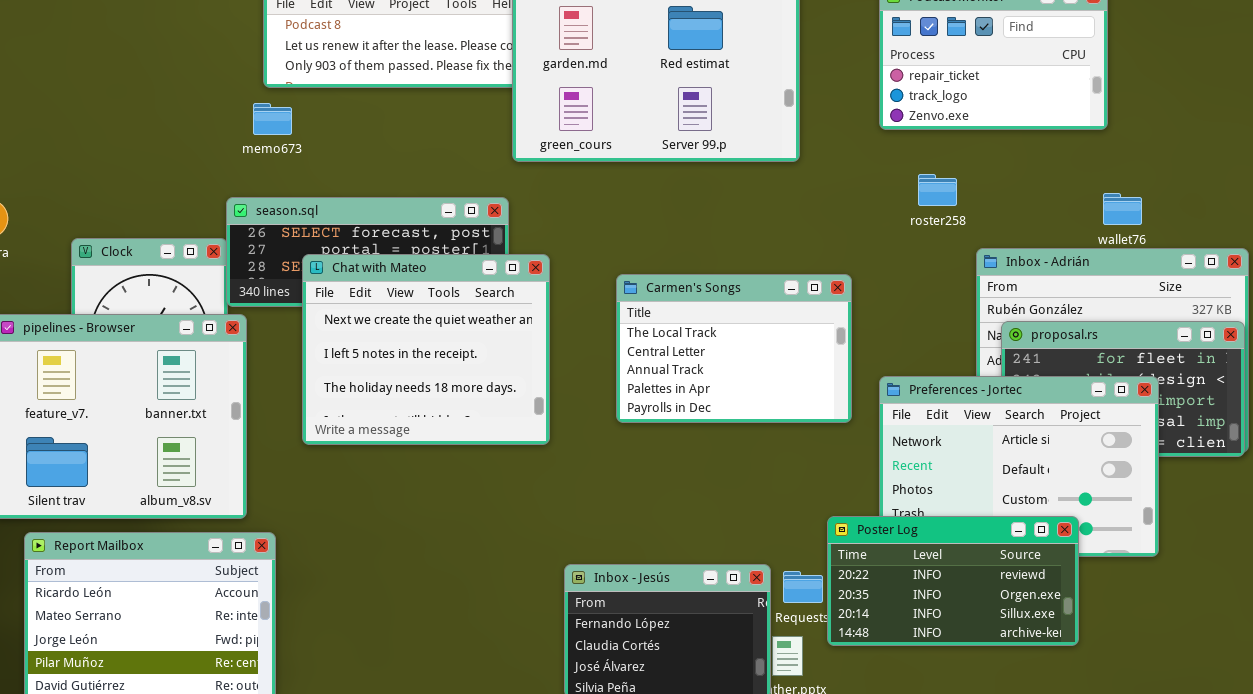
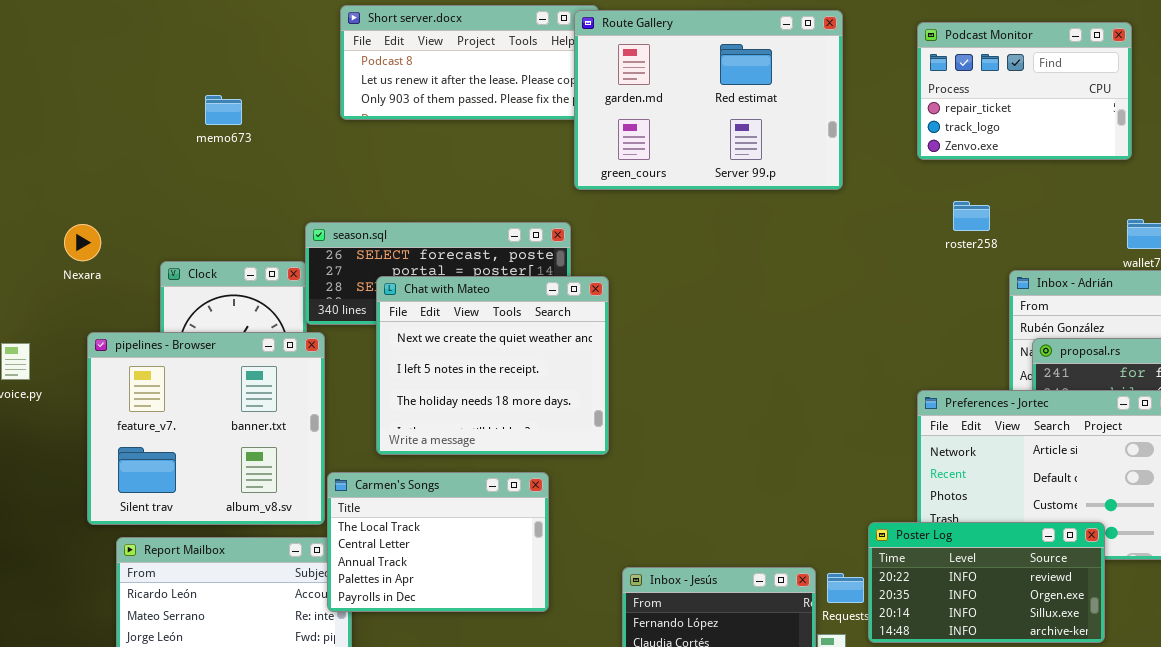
memo673: [253,103,292,135] -> [205,95,242,125], moved
Carmen's Songs: [616,274,852,423] -> [327,472,549,612], moved

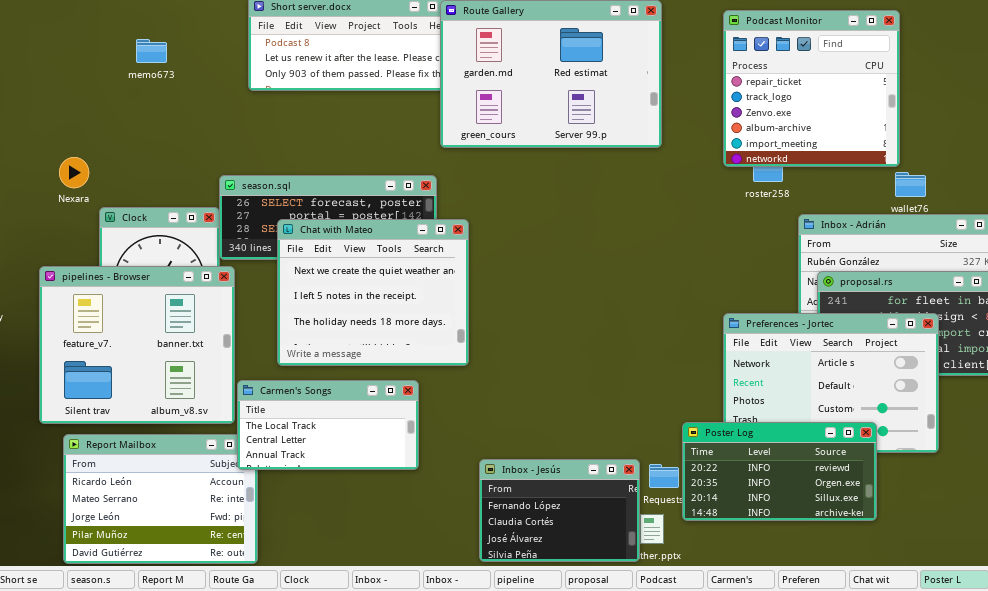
Podcast Monitor: [917,22,1132,160] -> [723,10,900,167], resized
memo673: [205,95,242,125] -> [136,39,167,63], moved
Nexara: [64,224,101,261] -> [59,157,89,188], moved
Carmen's Songs: [327,472,549,612] -> [237,380,419,470], resized

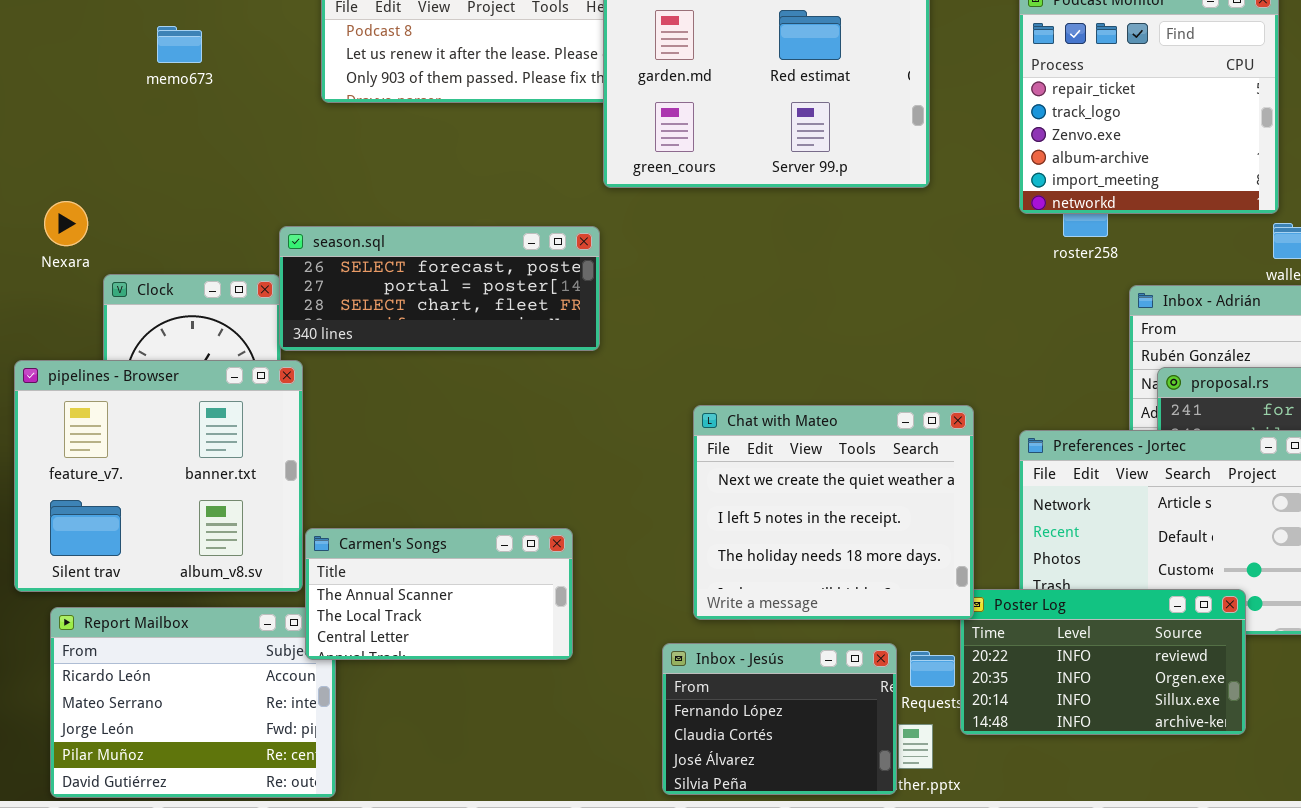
Chat with Mateo: [277,219,469,366] -> [693,405,974,620], moved
Carmen's Songs: [237,380,419,470] -> [305,528,573,660], scrolled up 1 row

